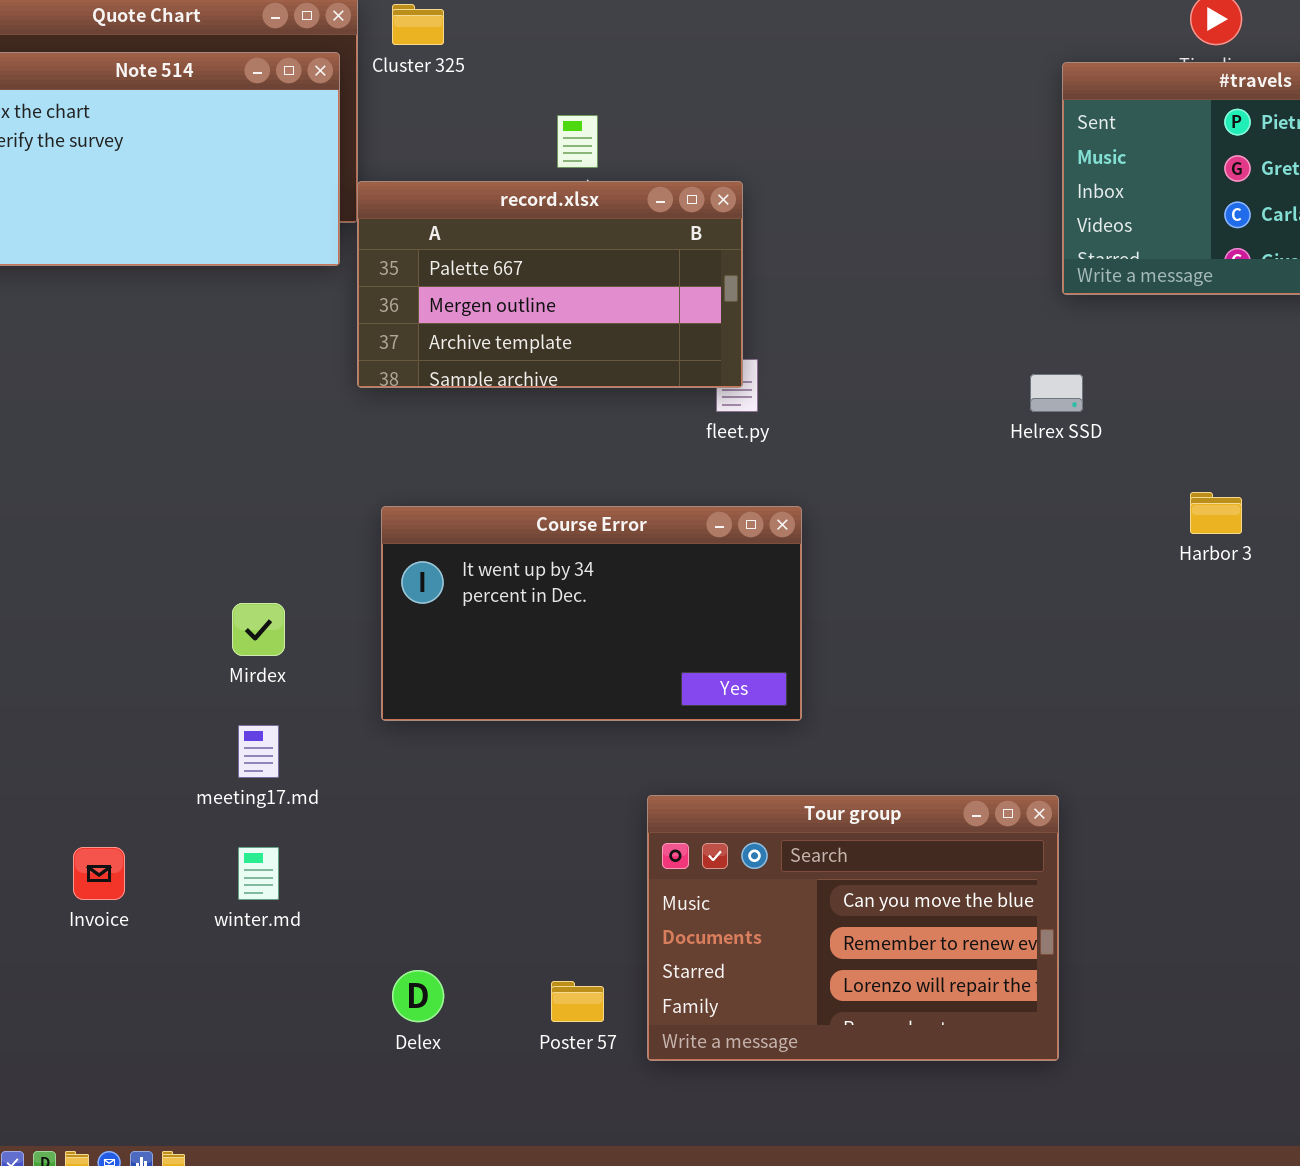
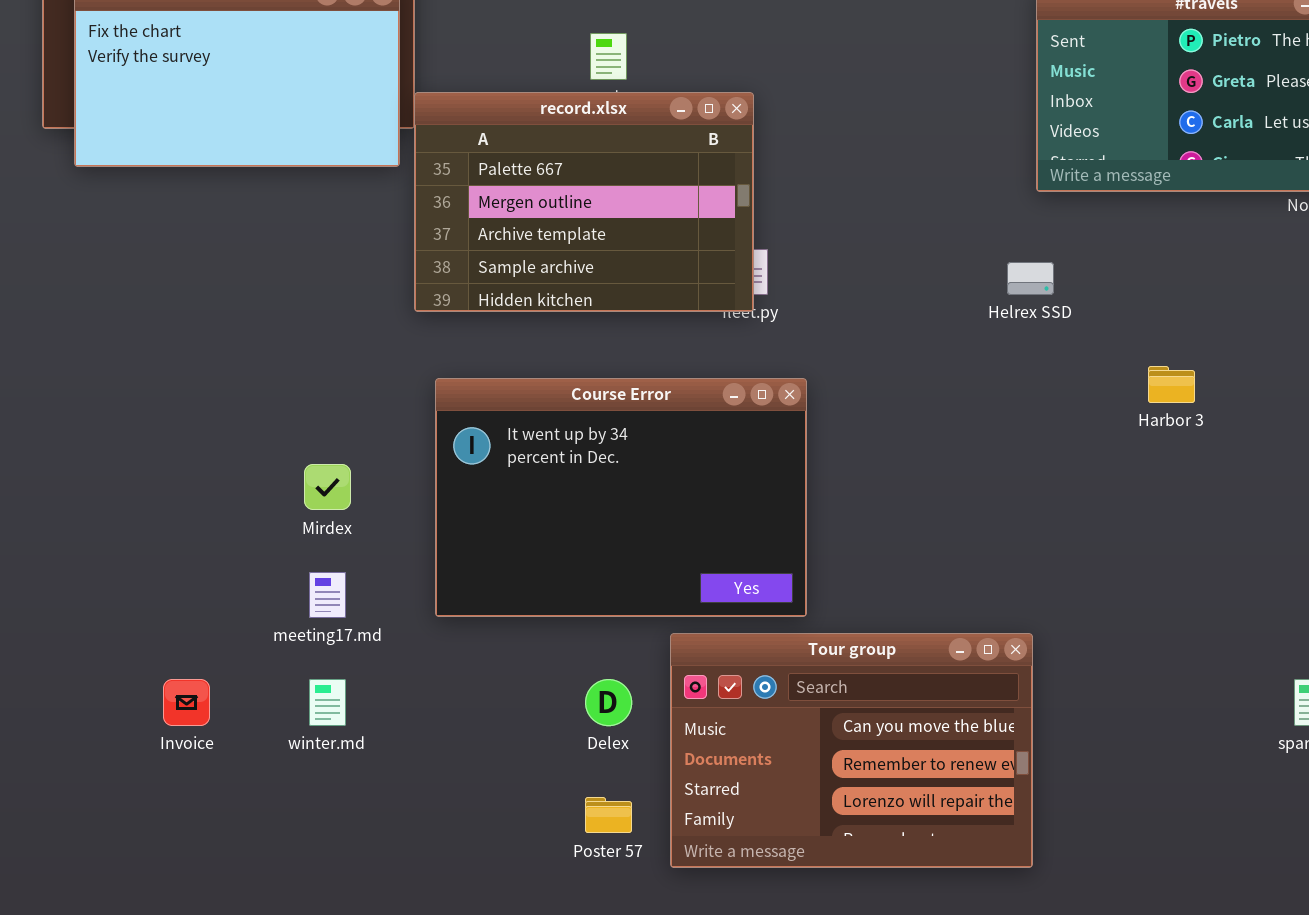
record.xlsx: [357,181,743,388] -> [414,92,754,312], resized
Course Error: [381,506,802,721] -> [435,378,807,617], resized
Delex: [392,970,444,1022] -> [585,679,632,726], moved

